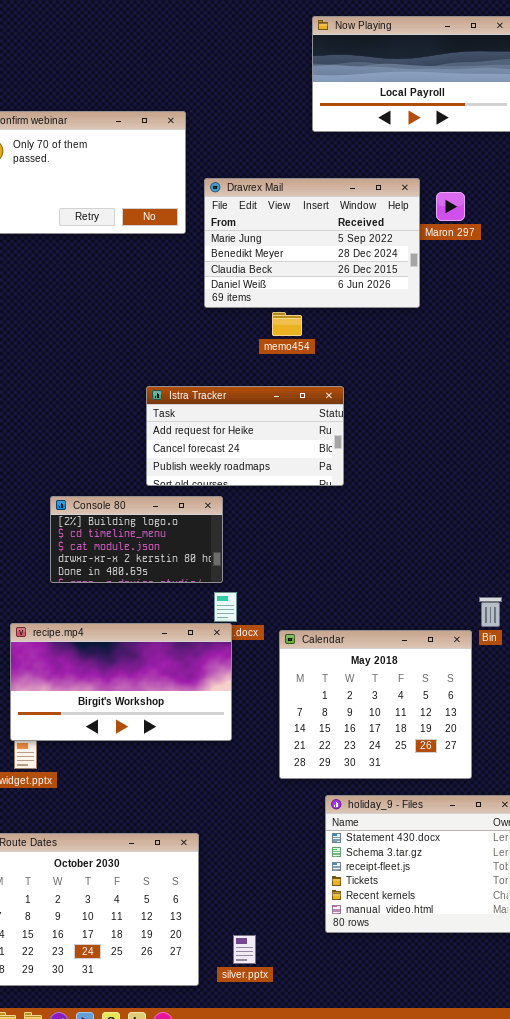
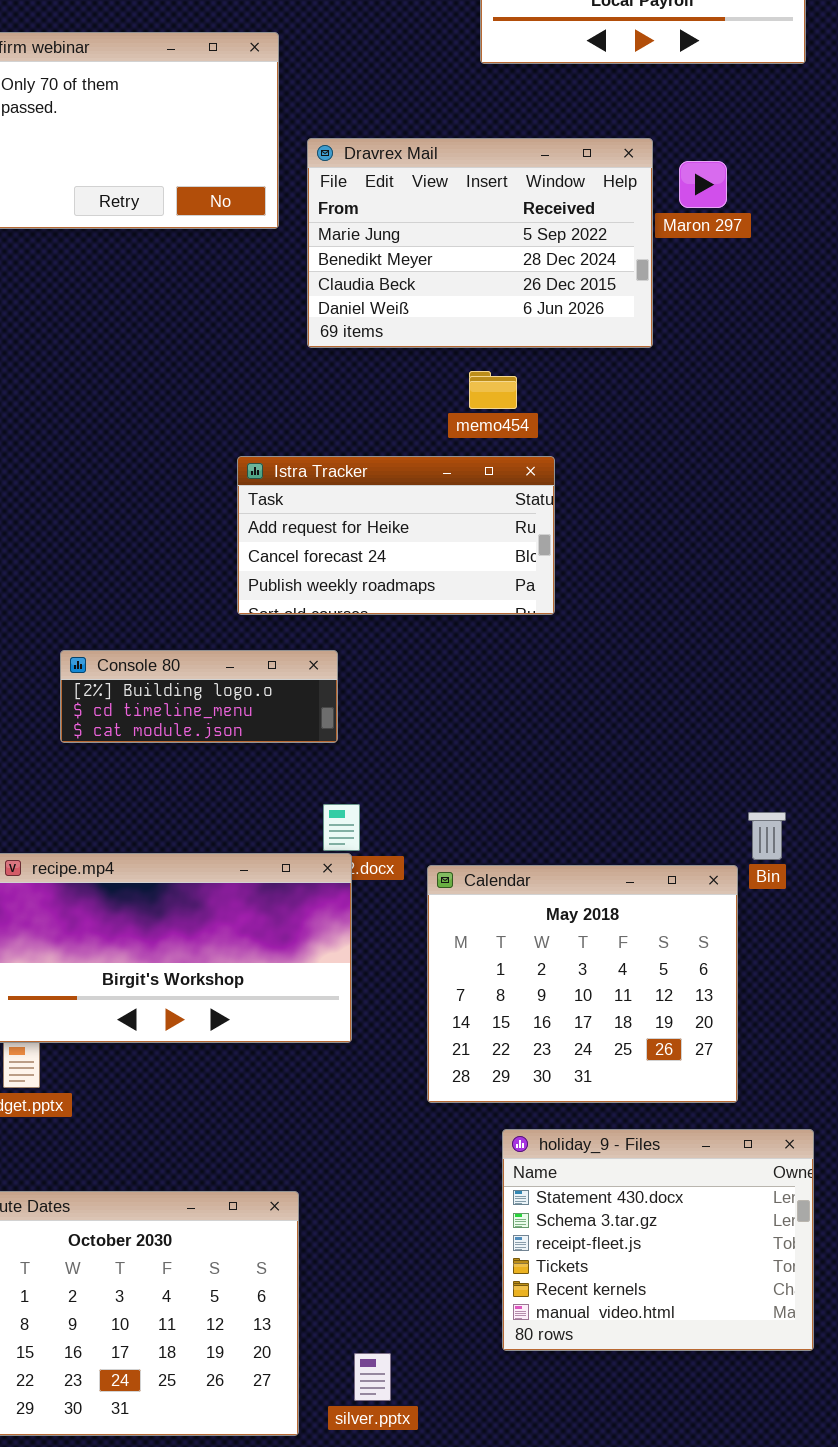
memo454: [272,312,302,336] -> [469,371,517,409], moved
Istra Tracker: [146,386,344,486] -> [237,456,555,615], moved
Console 80: [50,496,223,583] -> [60,650,338,743], resized

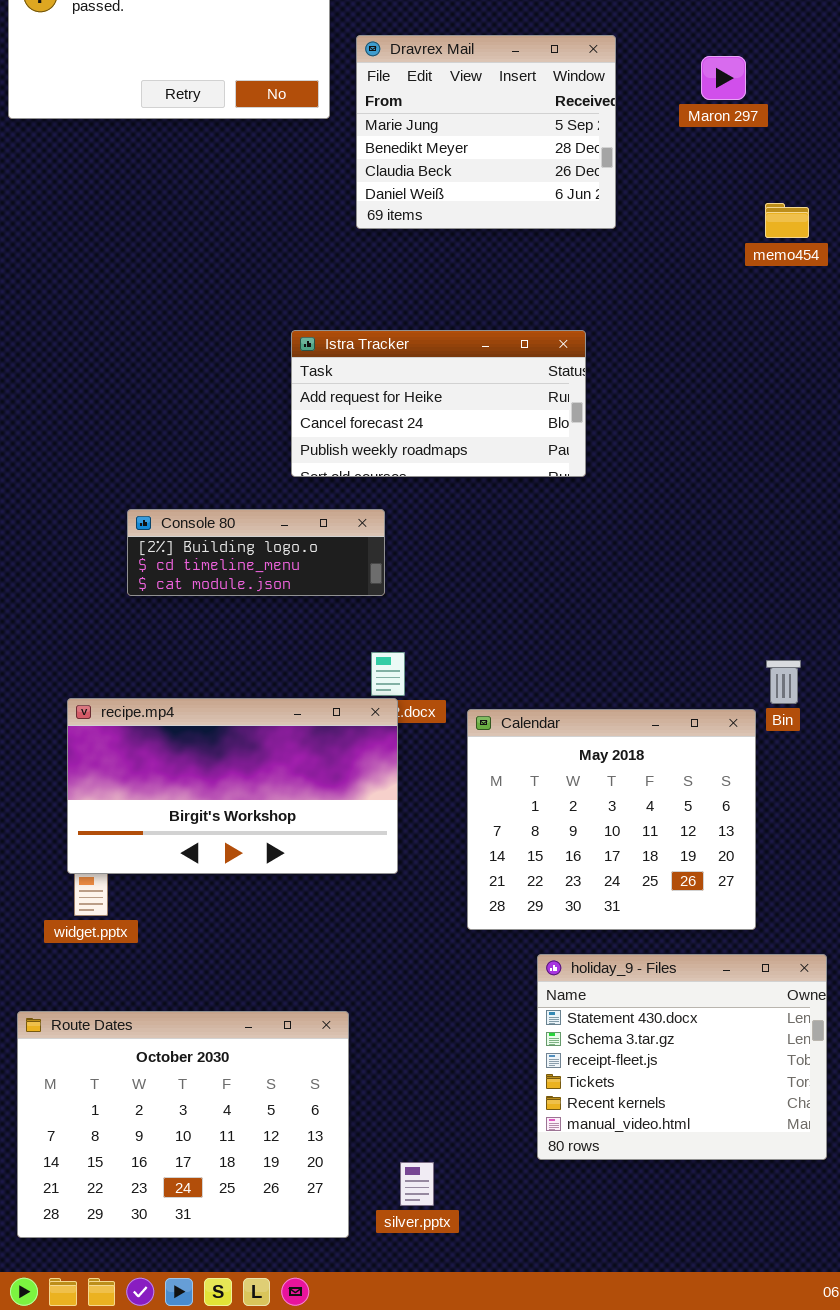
Dravrex Mail: [307,138,653,348] -> [356,35,616,229], resized
memo454: [469,371,517,409] -> [765,203,809,238], moved

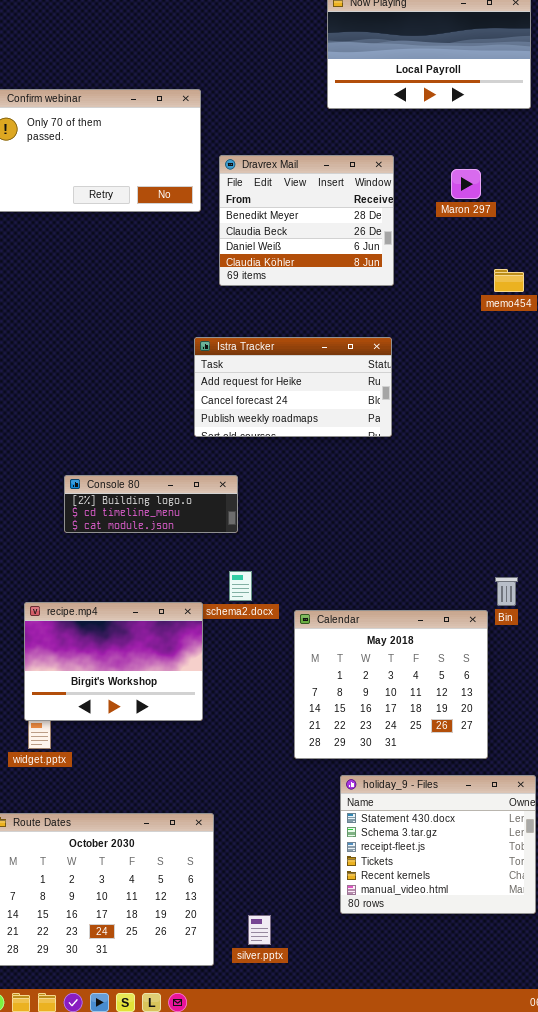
Dravrex Mail: [356,35,616,229] -> [219,155,394,286], scrolled down 1 row
Istra Tracker: [291,330,586,477] -> [194,337,392,437], moved
recipe.mp4: [67,698,398,874] -> [24,602,203,721], resized

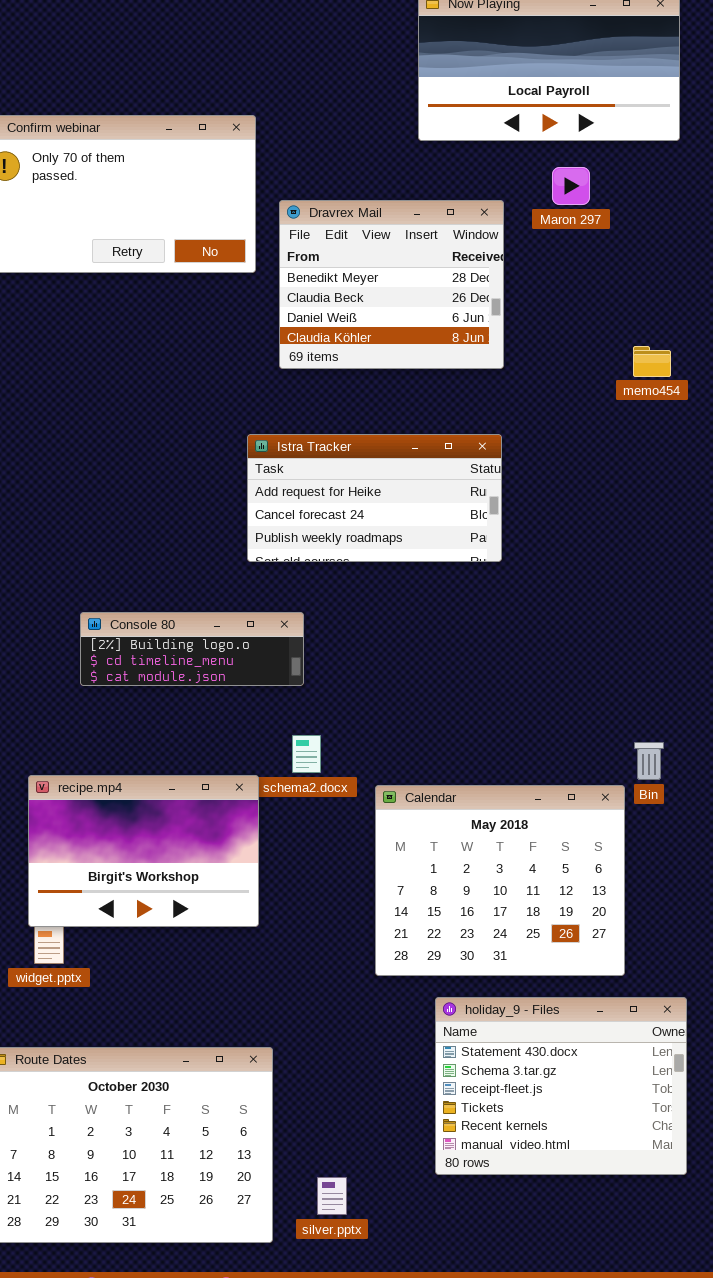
Maron 297: [451,169,481,199] -> [552,167,590,205], moved

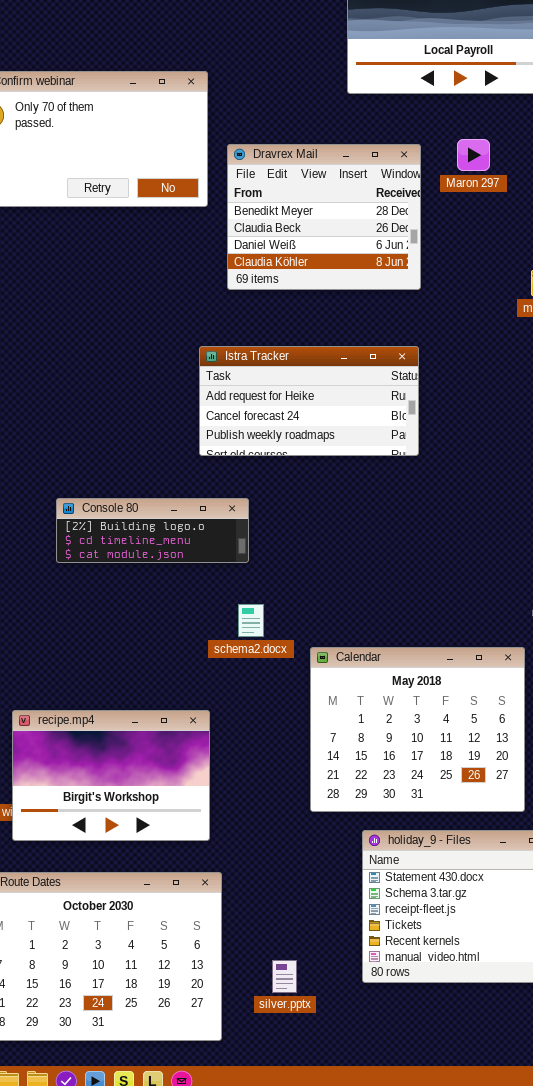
Maron 297: [552,167,590,205] -> [457,139,490,171], moved
recipe.mp4: [28,775,259,927] -> [12,710,210,841], moved
silver.pptx: [317,1177,347,1215] -> [272,960,297,993], moved

